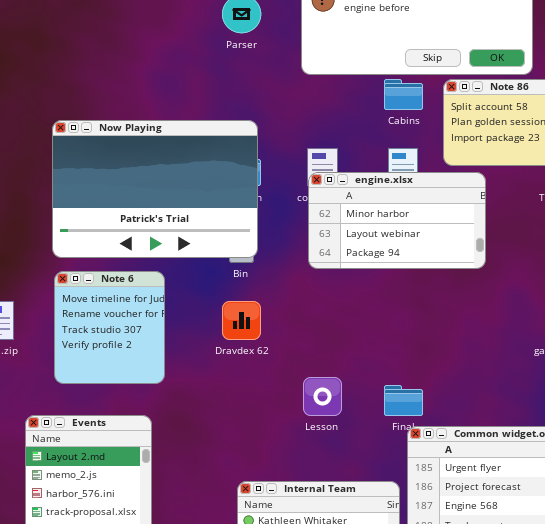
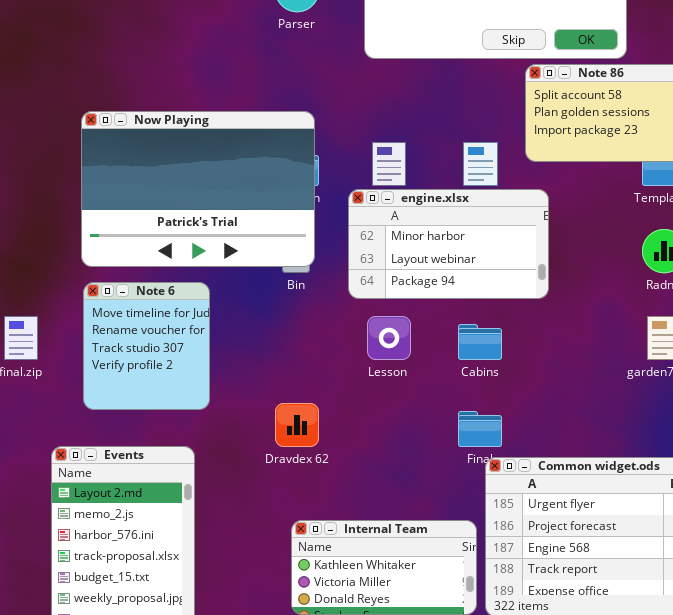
Cabins: [384,79,423,110] -> [458,324,502,360], moved
engine.xlsx: [308,172,486,269] -> [348,189,549,299], moved
Dravdex 62: [222,301,261,340] -> [275,403,319,447], moved
Lesson: [303,377,342,416] -> [367,316,411,360], moved

